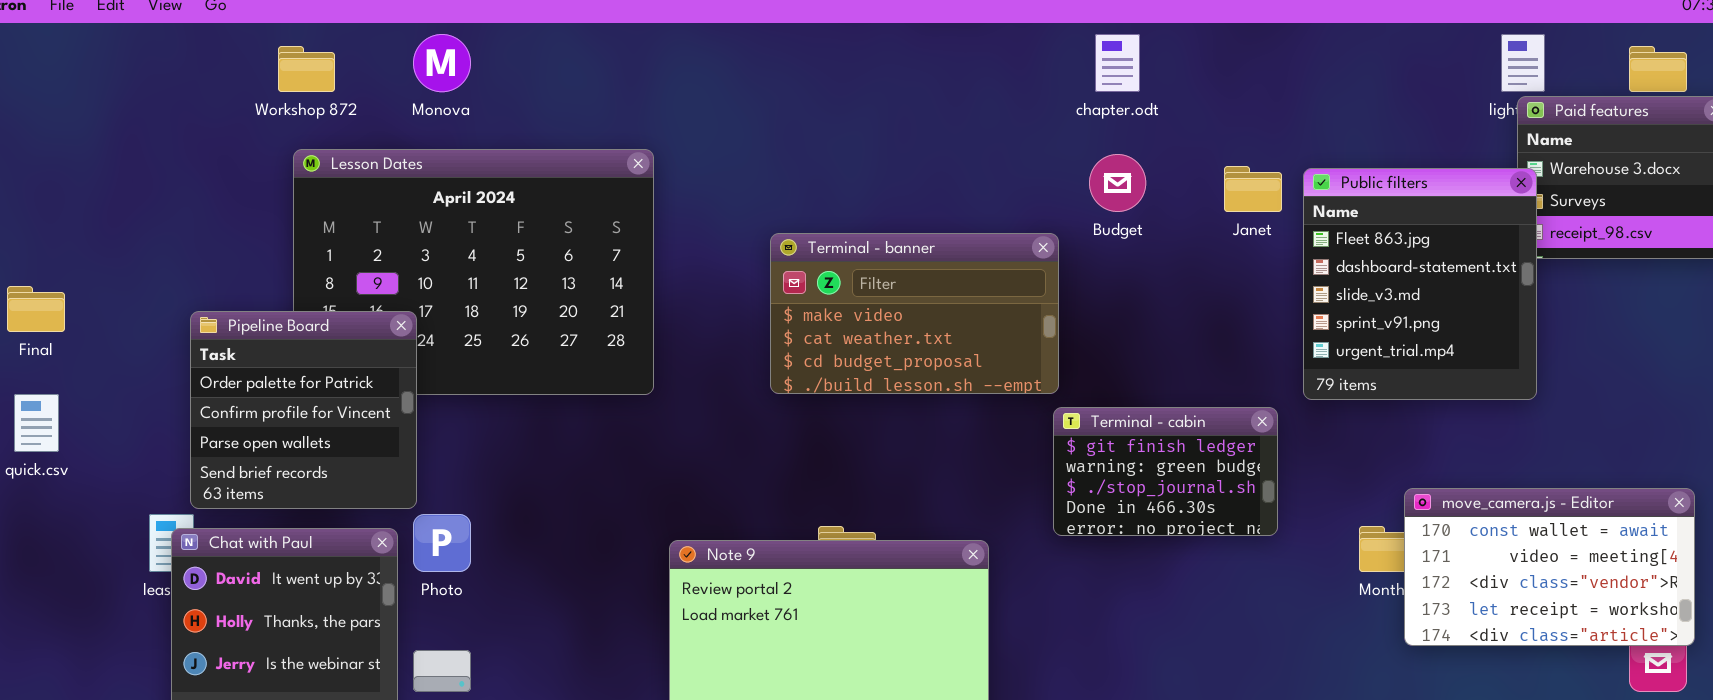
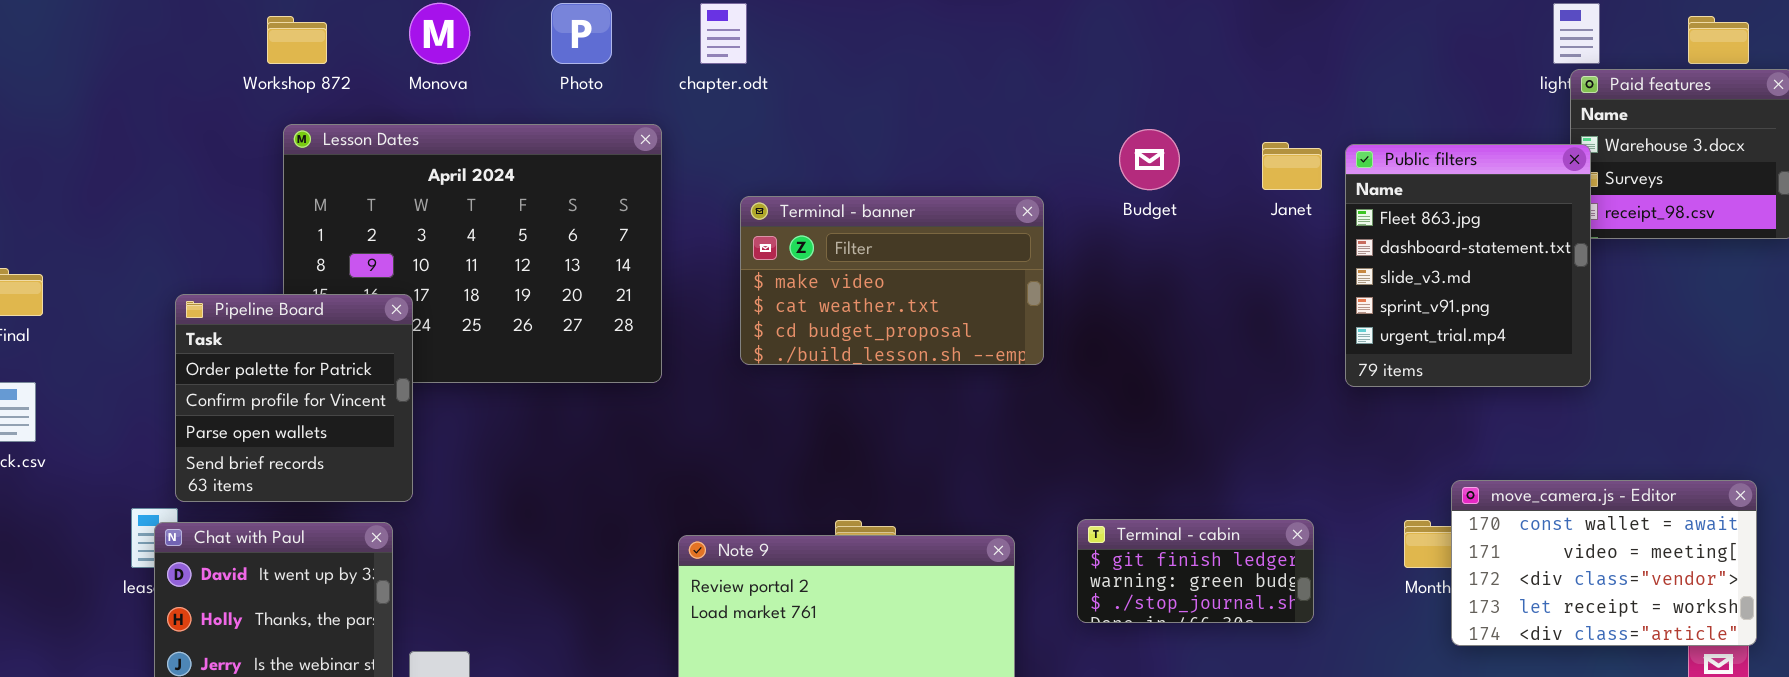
chapter.odt: [1095,34,1140,92] -> [700,3,747,64], moved
Terminal - banner: [770,233,1059,394] -> [740,196,1044,365], moved
Terminal - cabin: [1053,407,1278,536] -> [1077,519,1314,623], moved, resized
Photo: [413,514,471,572] -> [551,3,612,64], moved

